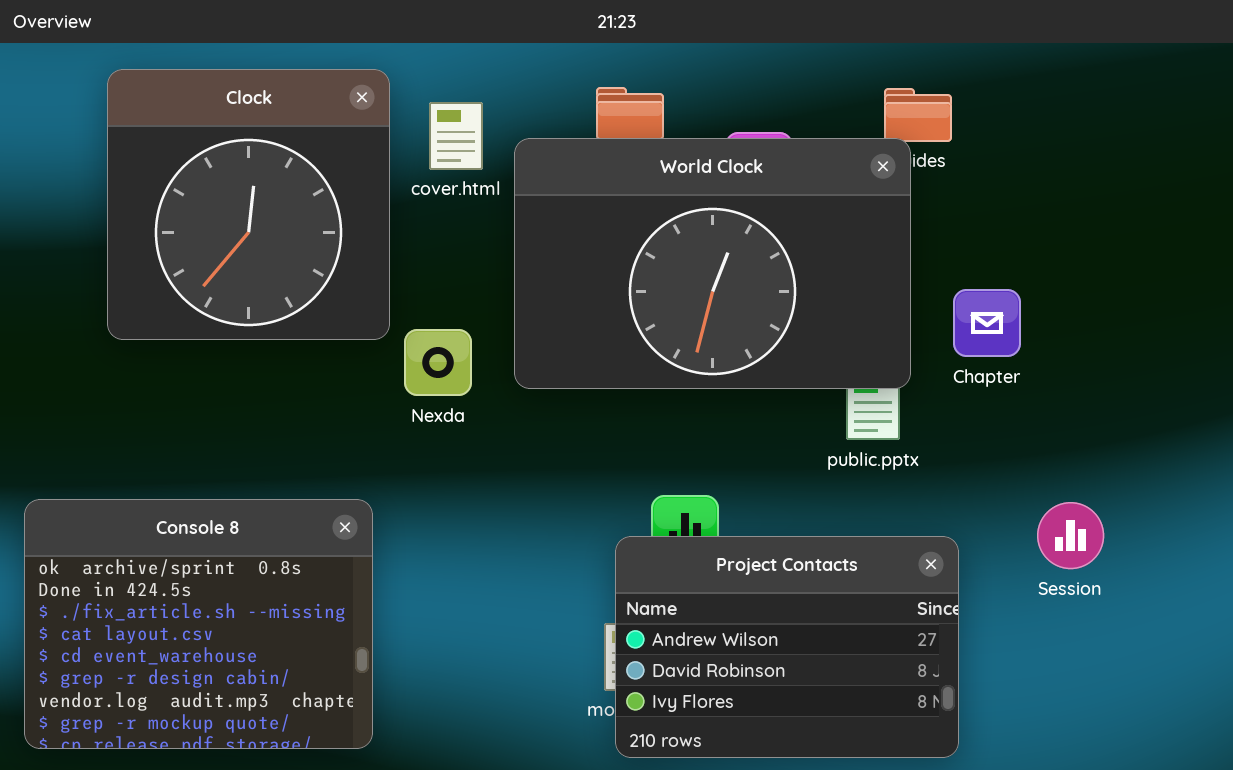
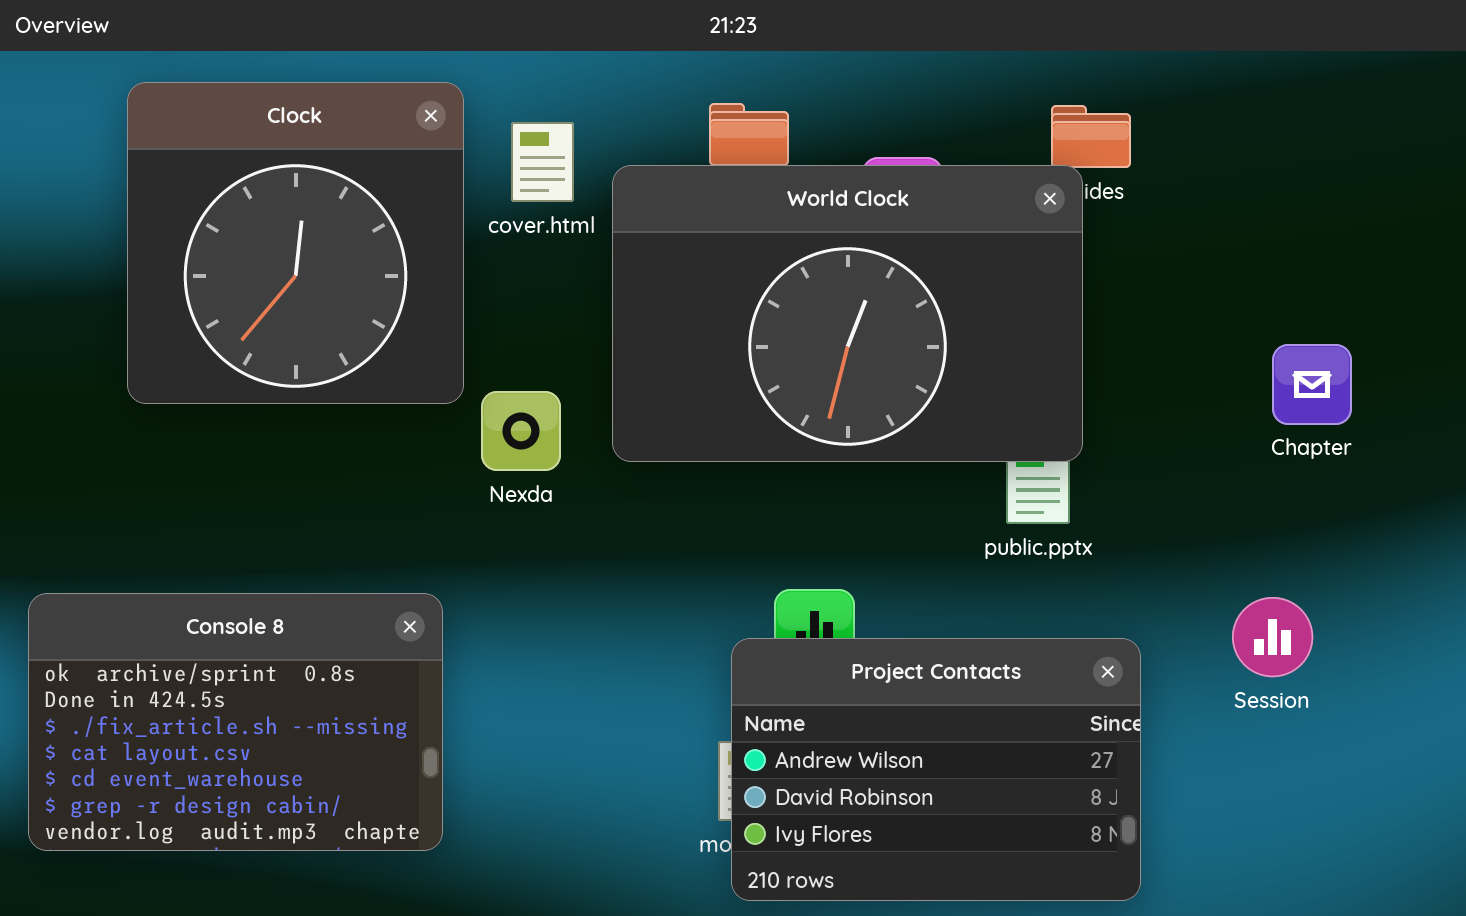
Chapter: [953,289,1021,357] -> [1272,344,1352,425], moved
Console 8: [24,499,373,749] -> [28,593,443,851], resized

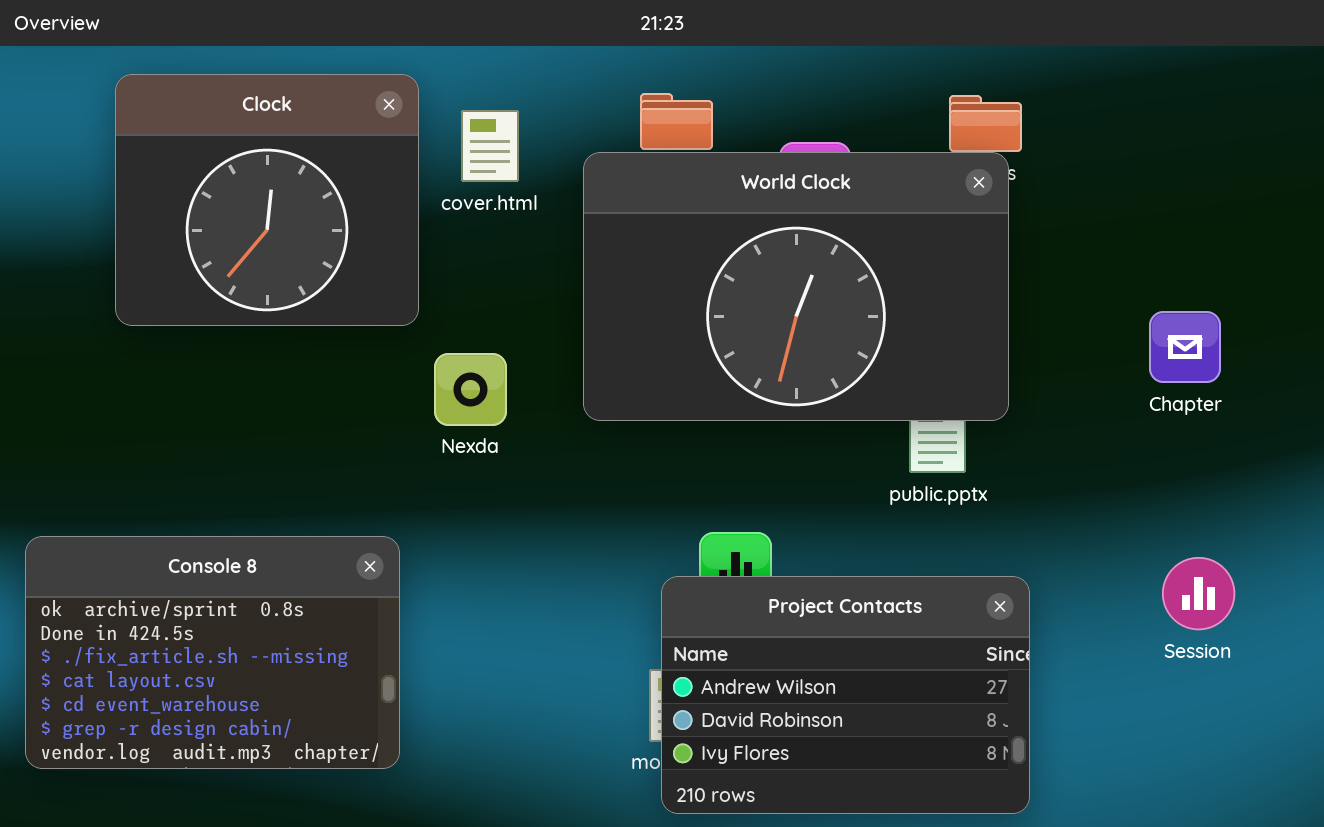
Clock: [127,82,464,404] -> [115,74,419,326], resized
World Clock: [612,165,1083,462] -> [583,152,1009,421], moved
Session: [1232,597,1313,677] -> [1162,557,1235,630], moved

